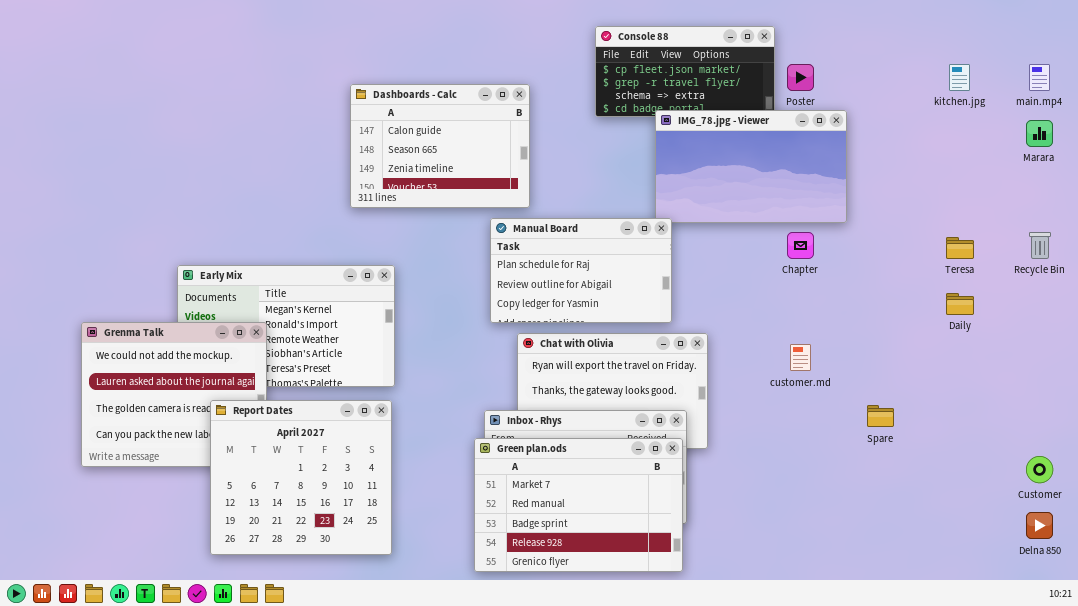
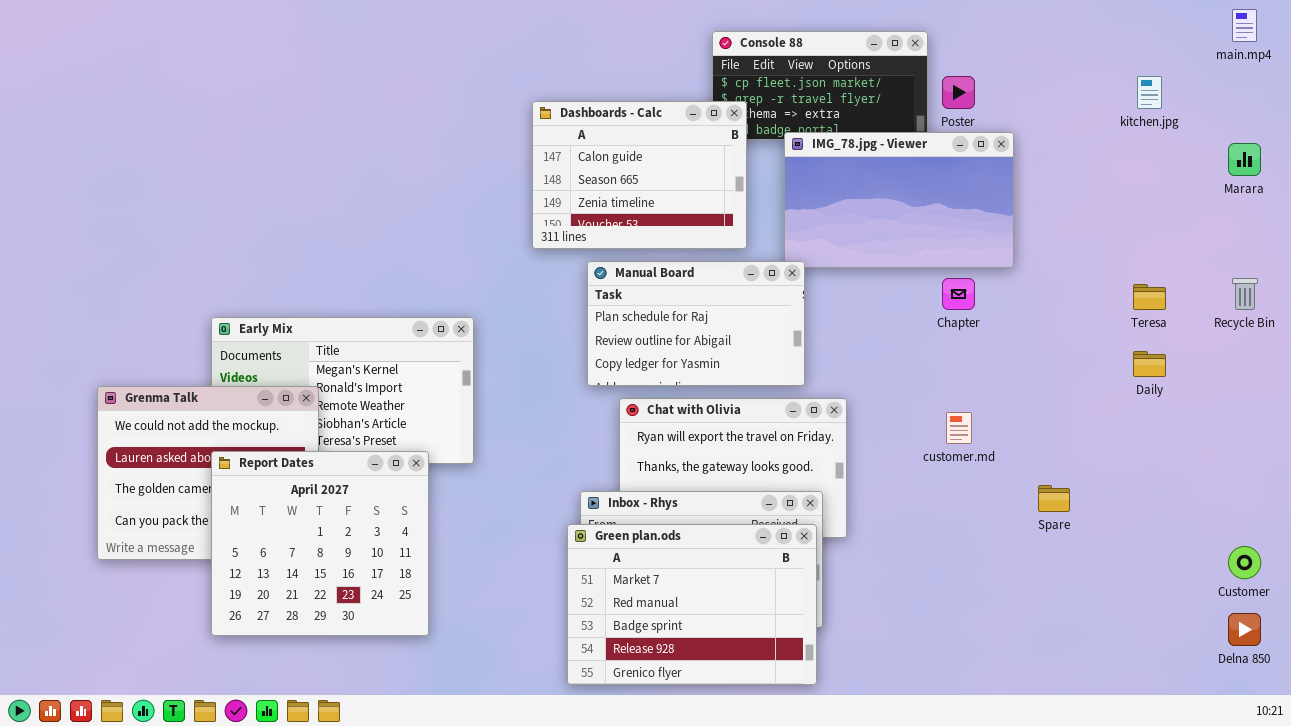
main.mp4: [1029,64,1050,91] -> [1232,9,1257,42], moved
Dashboards - Calc: [350,84,530,208] -> [532,101,747,249], moved
Report Dates: [210,400,392,555] -> [211,451,429,636], moved

